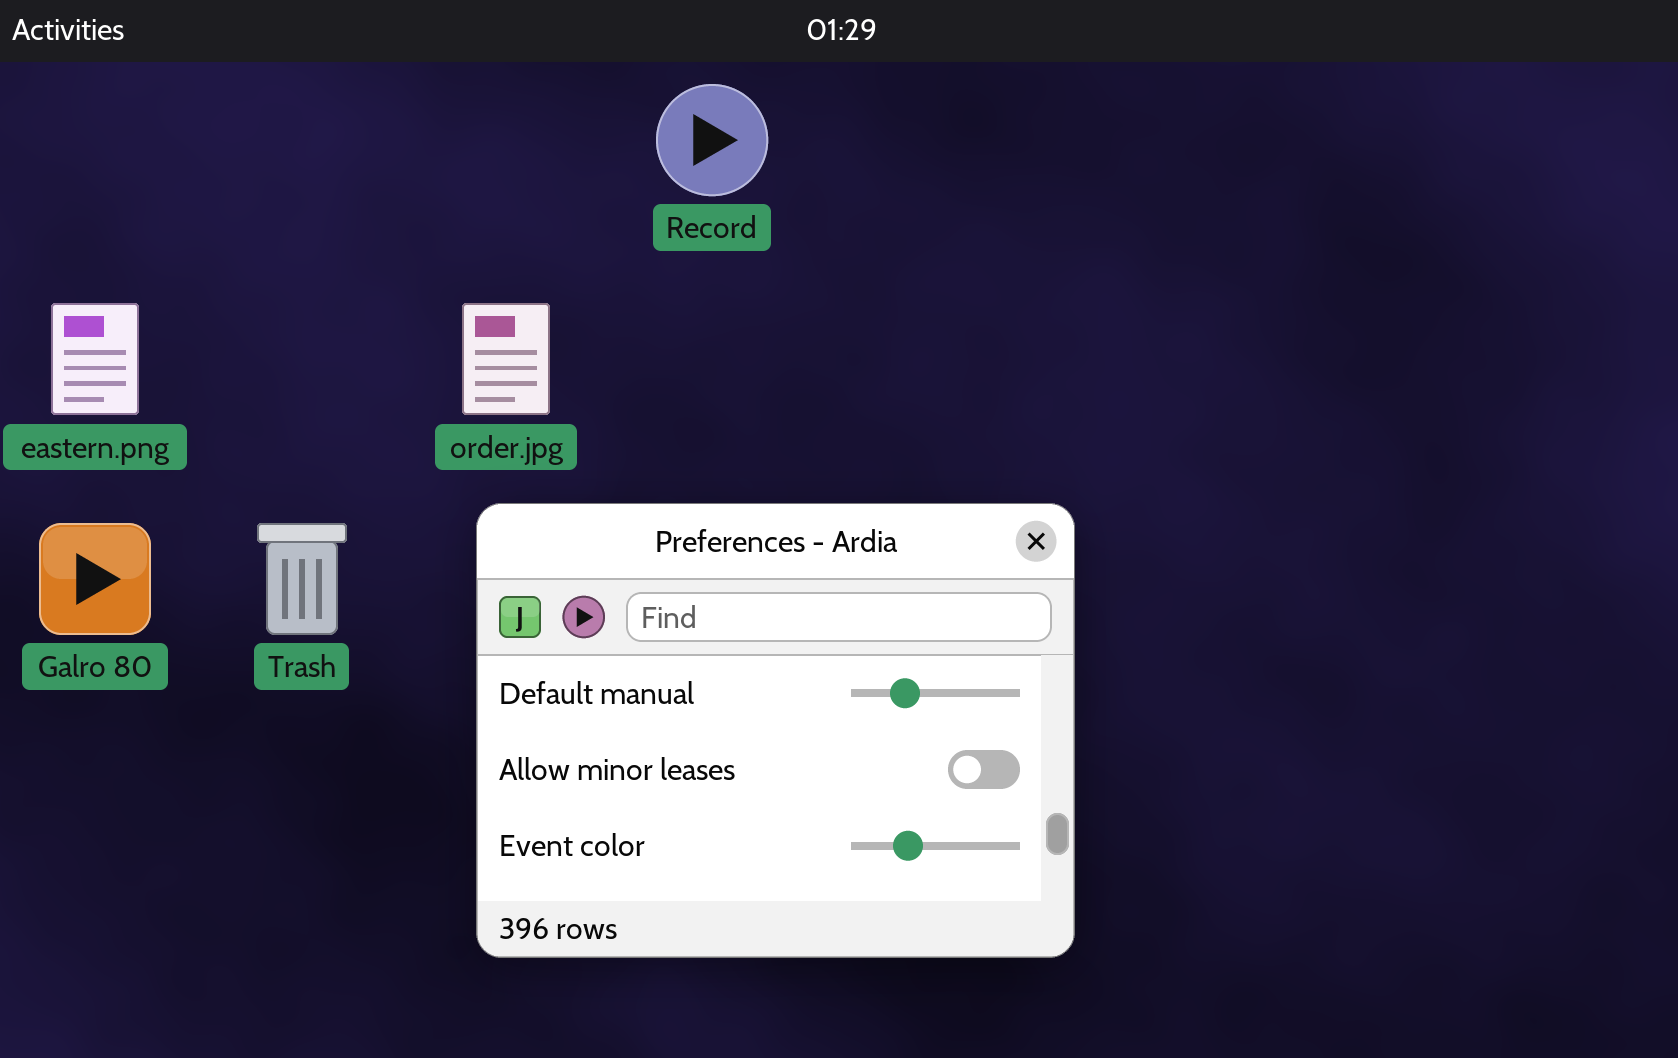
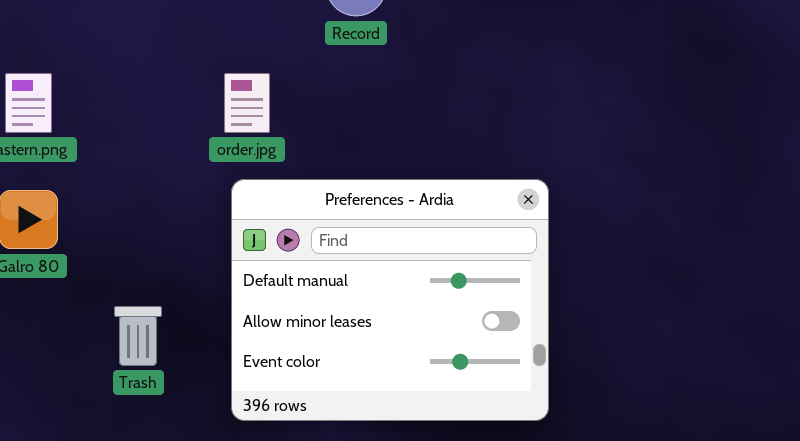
Trash: [257,523,347,635] -> [114,306,162,366], moved

